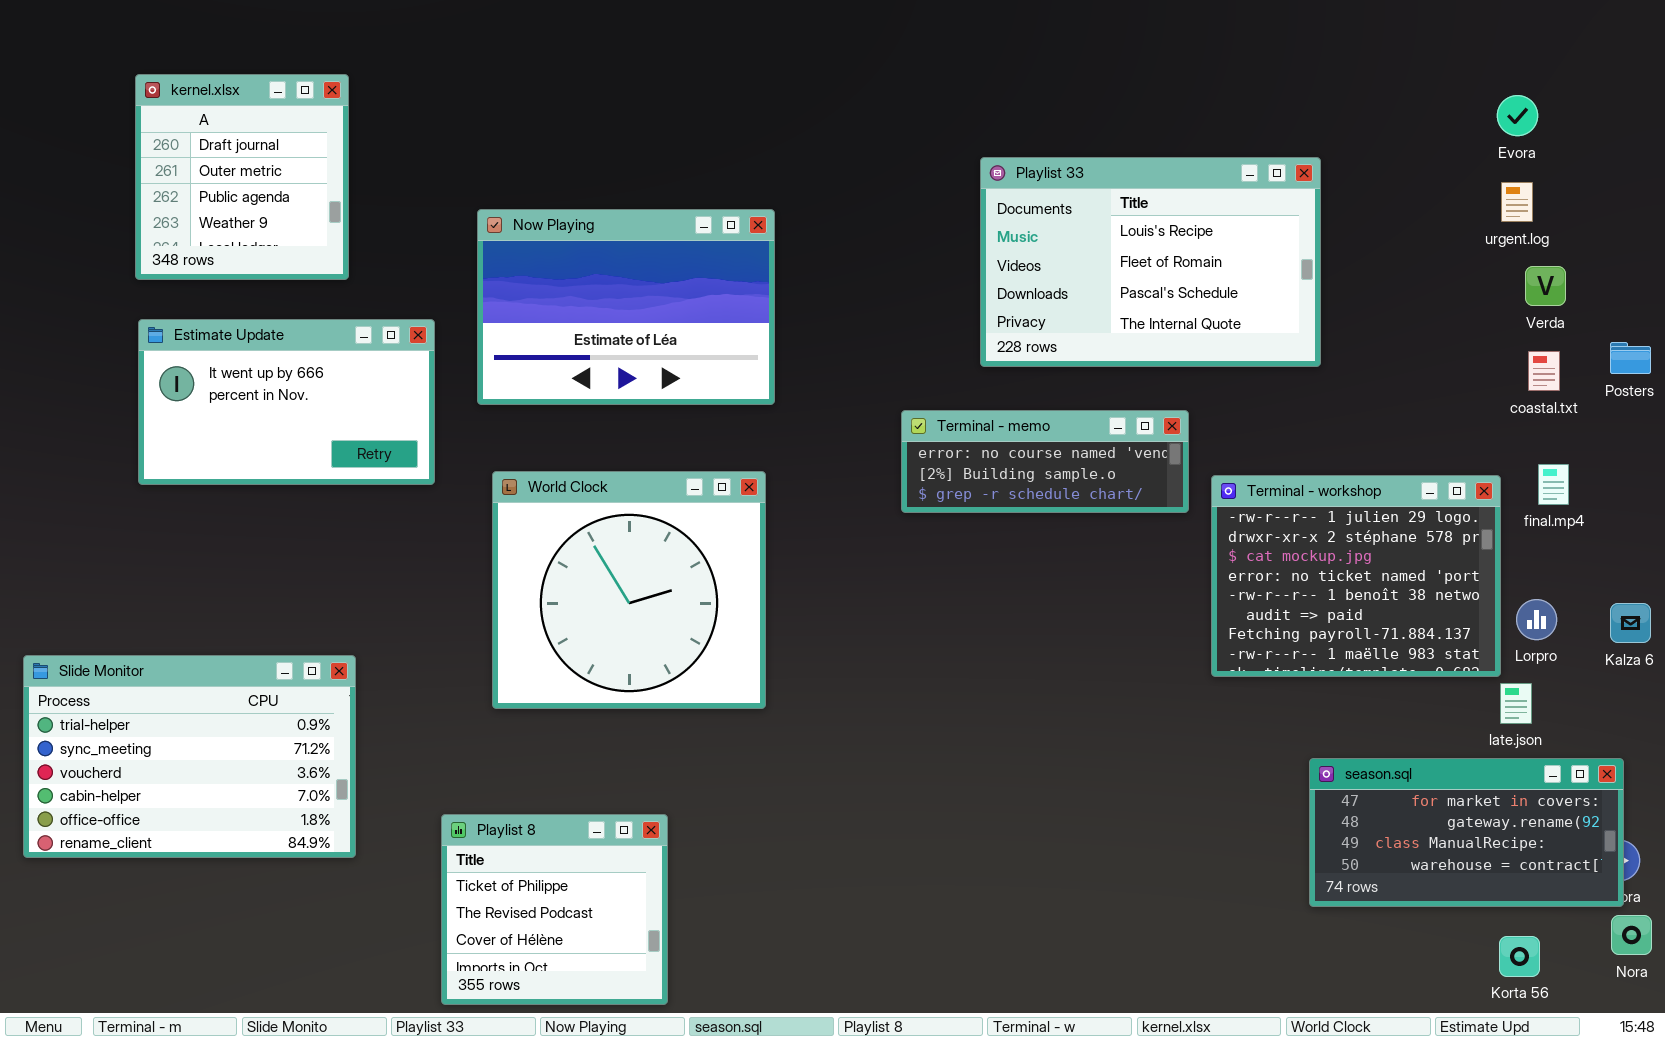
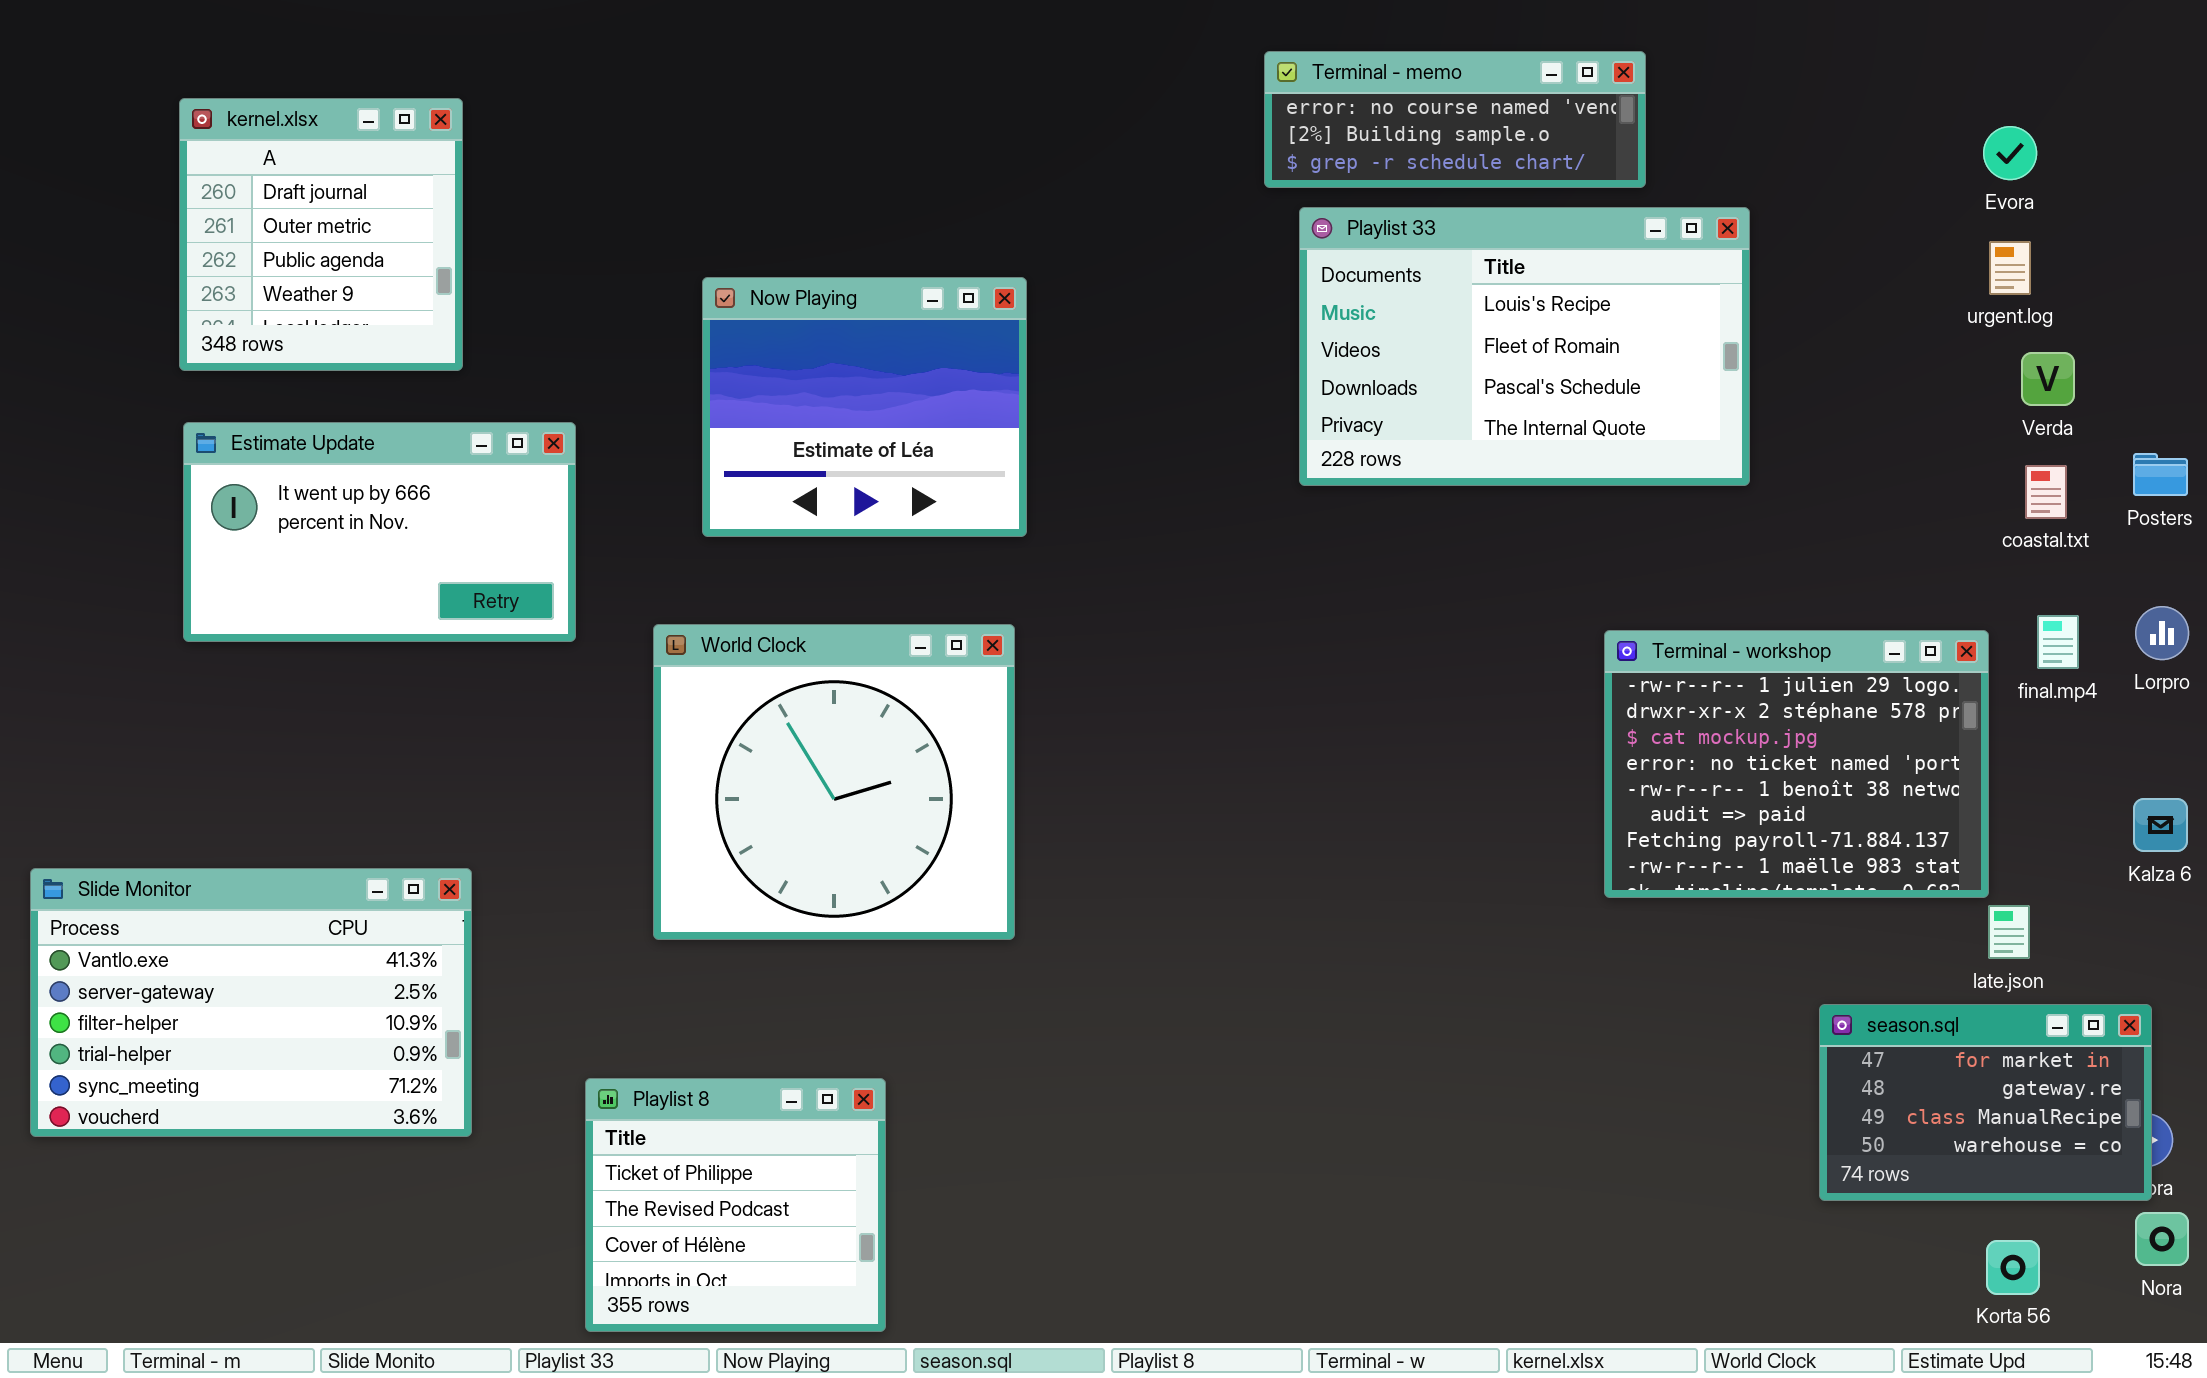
Now Playing: [477,209,775,405] -> [702,277,1027,537], resized
Terminal - memo: [901,410,1189,513] -> [1264,51,1646,188], moved
Lorpro: [1516,599,1557,640] -> [2135,606,2189,660], moved
Slide Monitor: [23,655,356,858] -> [30,868,472,1137], scrolled up 3 rows
season.sql: [1309,758,1624,907] -> [1819,1004,2152,1201], resized

